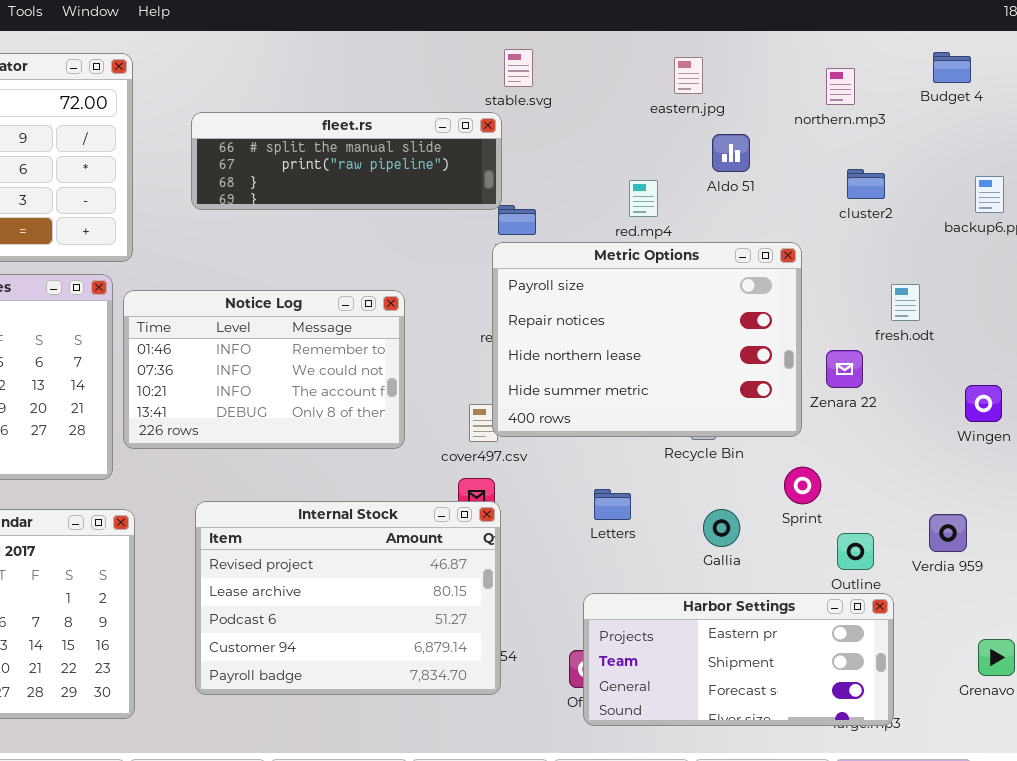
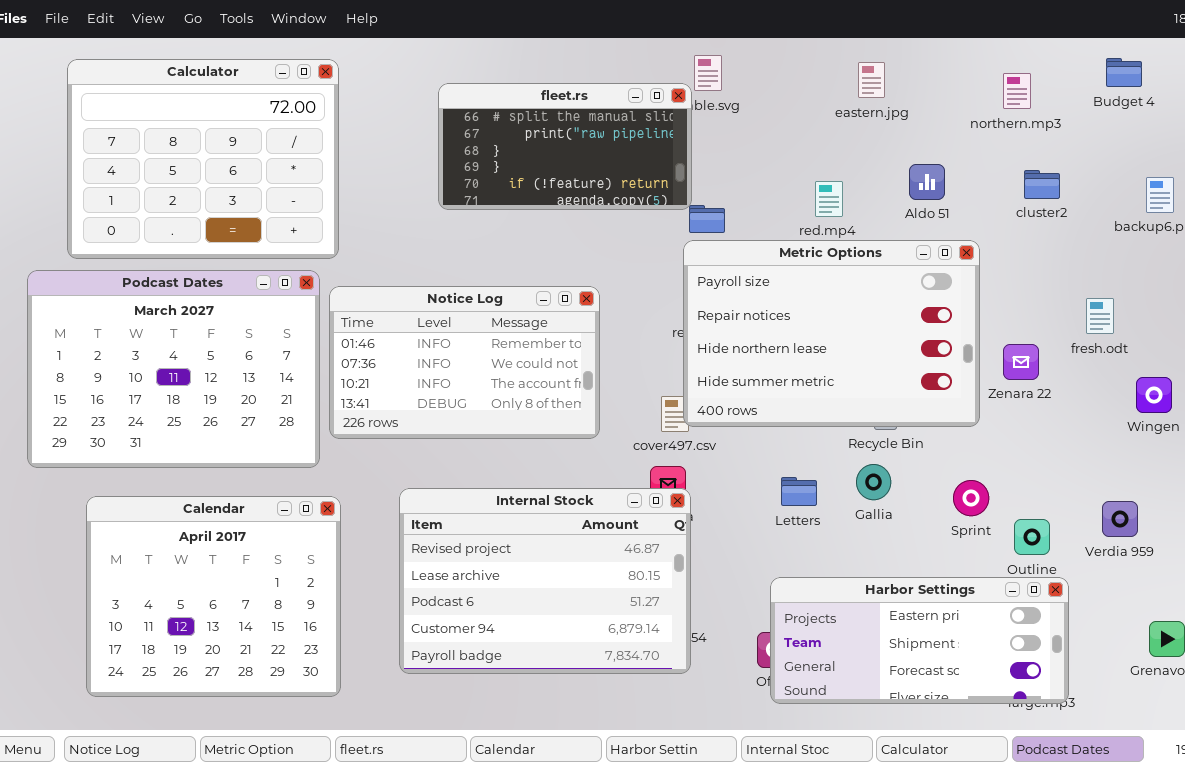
fleet.rs: [191,112,502,210] -> [438,83,692,210], resized
Aldo 51: [712,134,750,172] -> [909,164,945,200], moved
fresh.odt: [891,284,920,321] -> [1086,298,1114,334], moved
Sprint: [784,467,821,504] -> [953,480,989,516], moved
Gallia: [703,509,740,547] -> [856,464,891,500], moved

